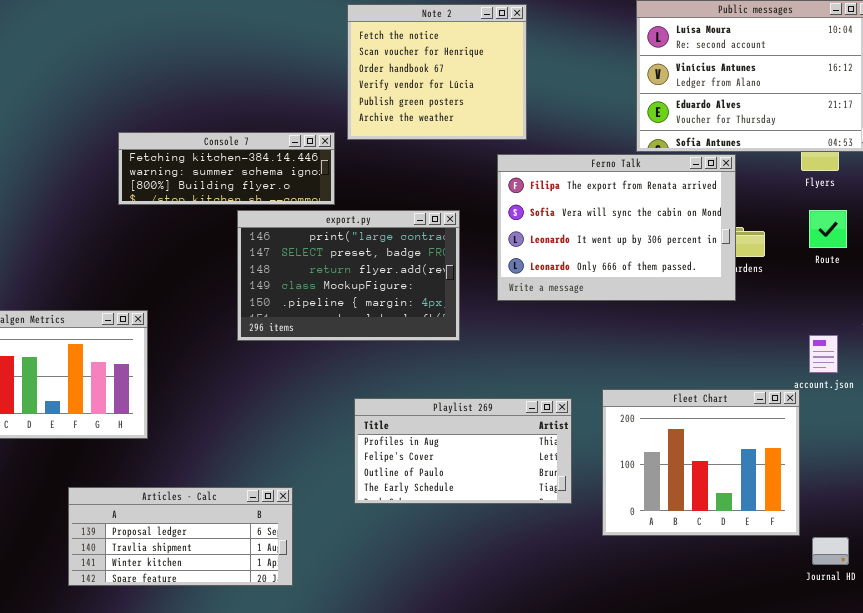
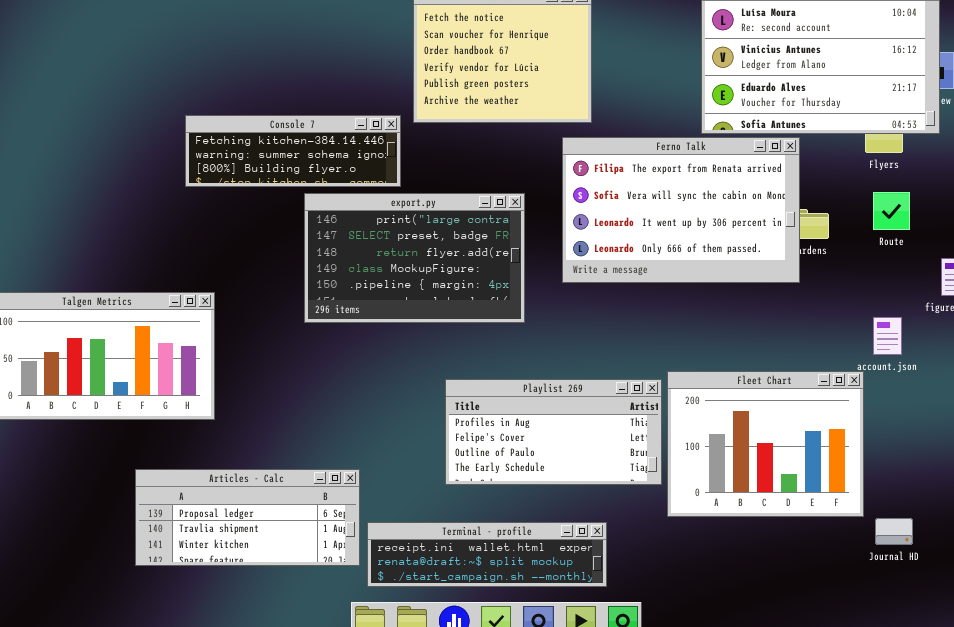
Playlist 269: [354,398,572,504] -> [445,379,662,485], moved
Terminal - profile: none -> [367,522,607,587], opened

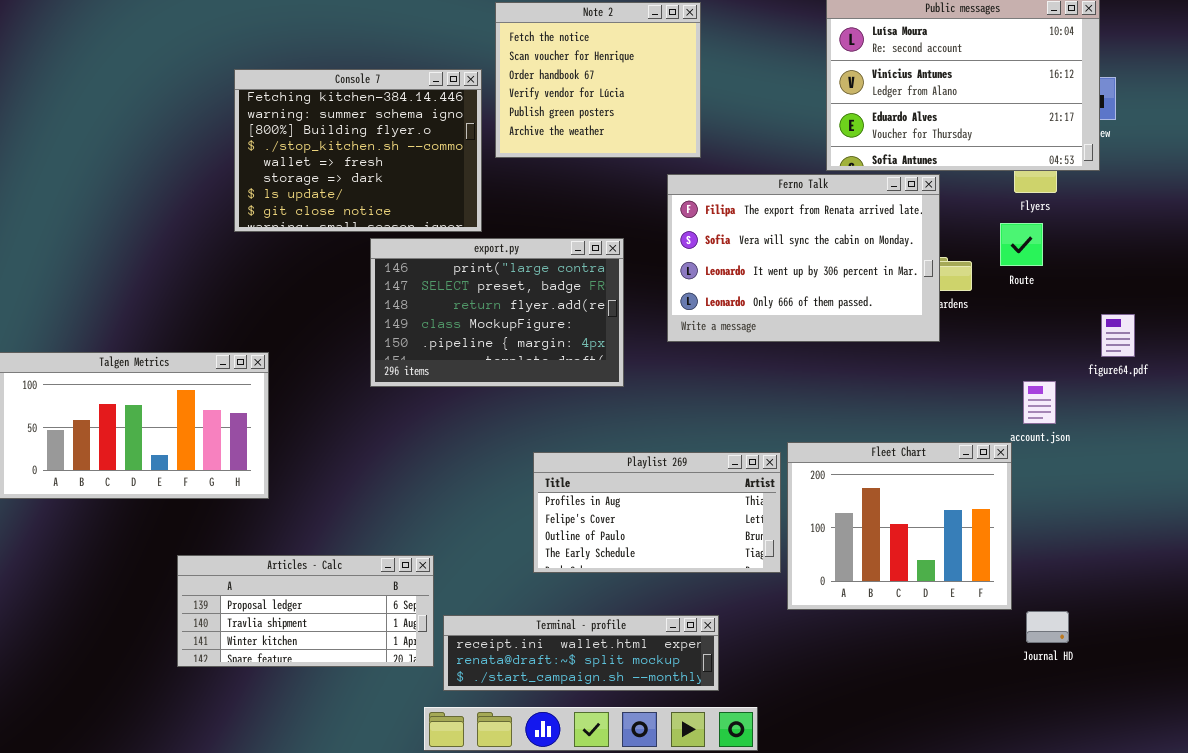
Console 7: [185,115,401,187] -> [234,69,482,232], resized
Route: [873,192,910,230] -> [1000,223,1043,266], moved

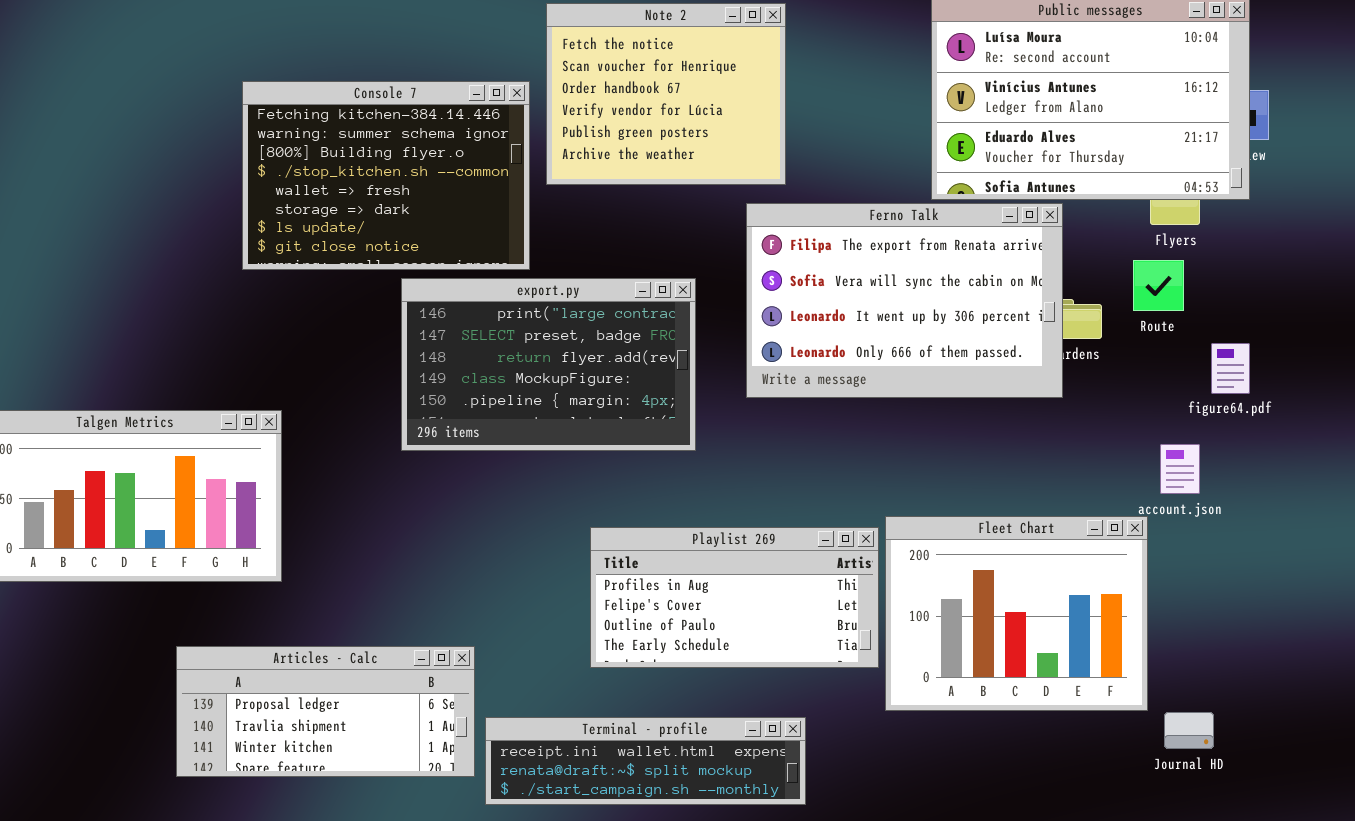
figure64.pdf: [1101,314,1135,357] -> [1211,343,1250,394], moved

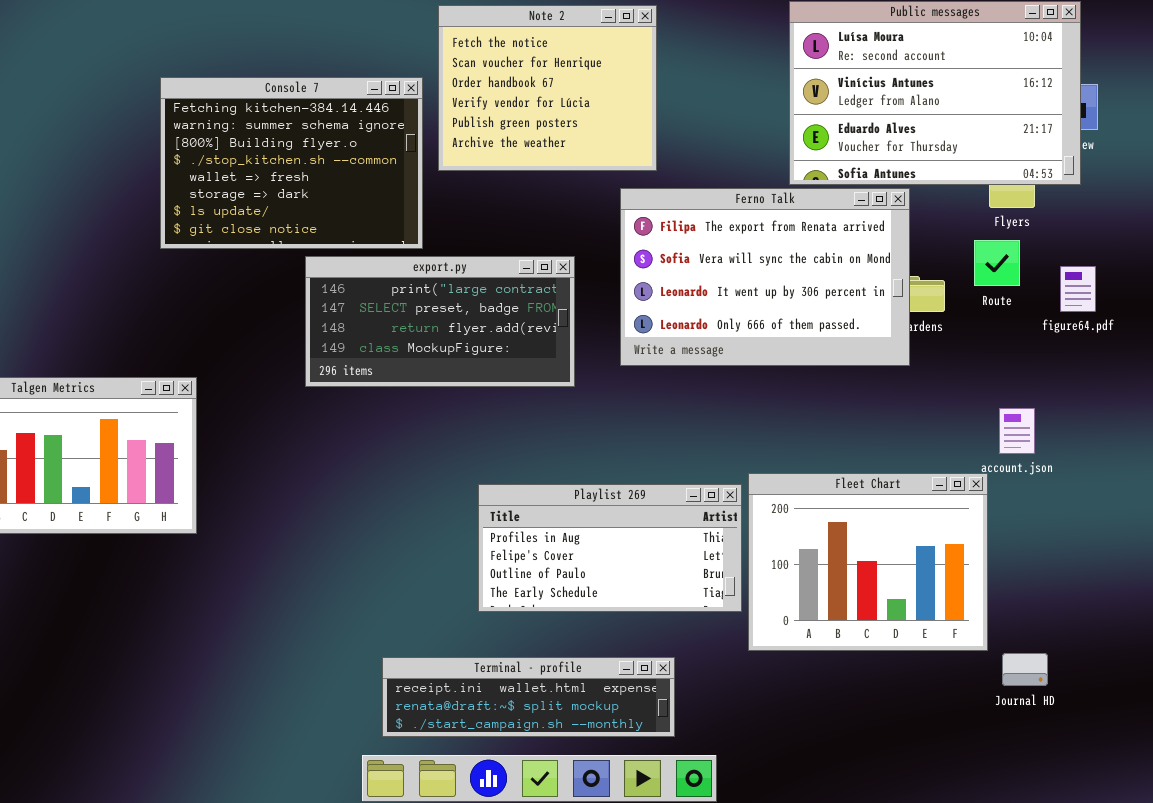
export.py: [401,278,696,451] -> [305,256,575,387], resized
figure64.pdf: [1211,343,1250,394] -> [1060,266,1096,312], moved
Articles - Calc: [176,646,475,777] -> none, closed

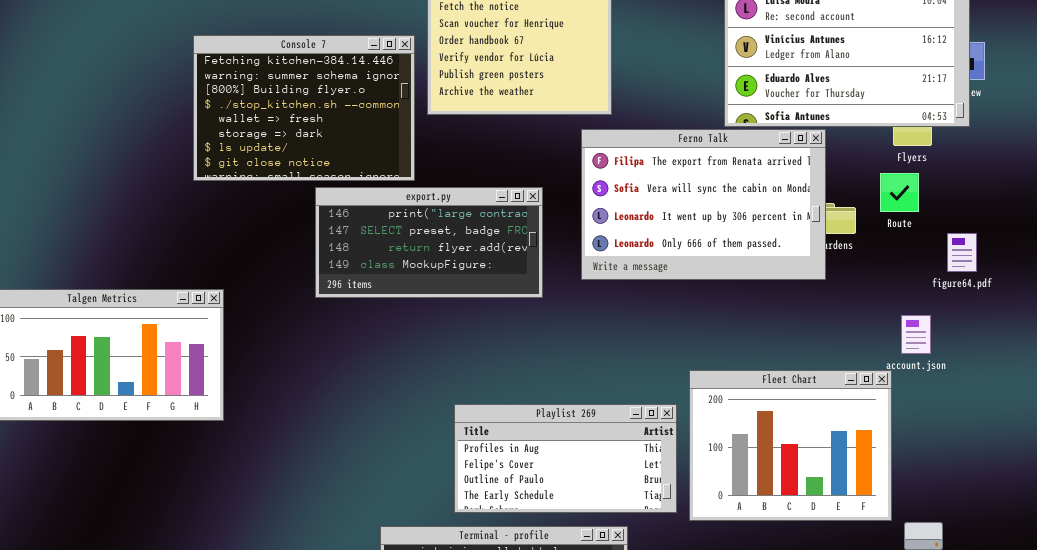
figure64.pdf: [1060,266,1096,312] -> [947,233,977,272], moved
Playlist 269: [478,484,742,612] -> [454,404,677,513], moved

